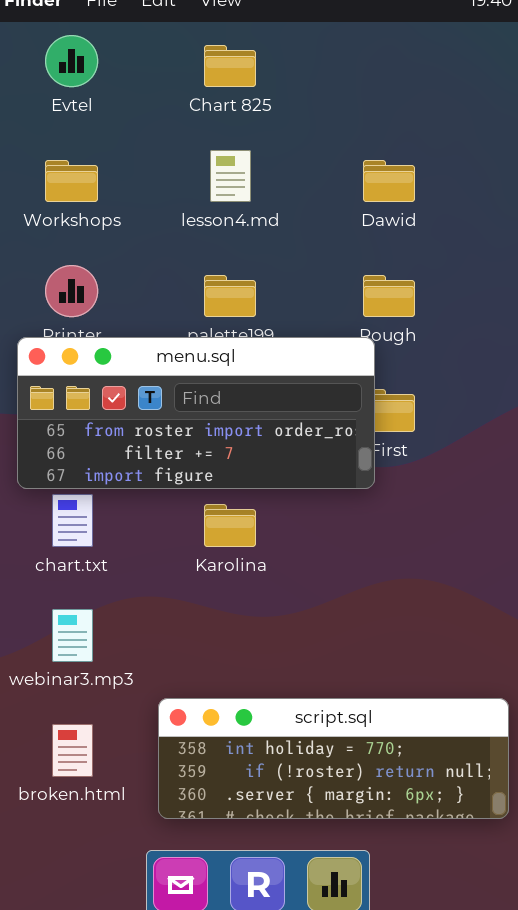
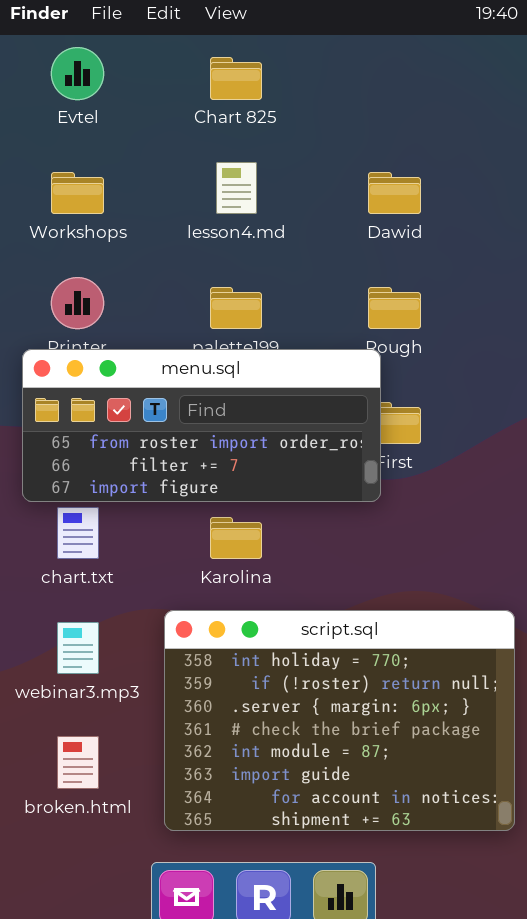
script.sql: [158,698,509,819] -> [164,610,515,831], resized

